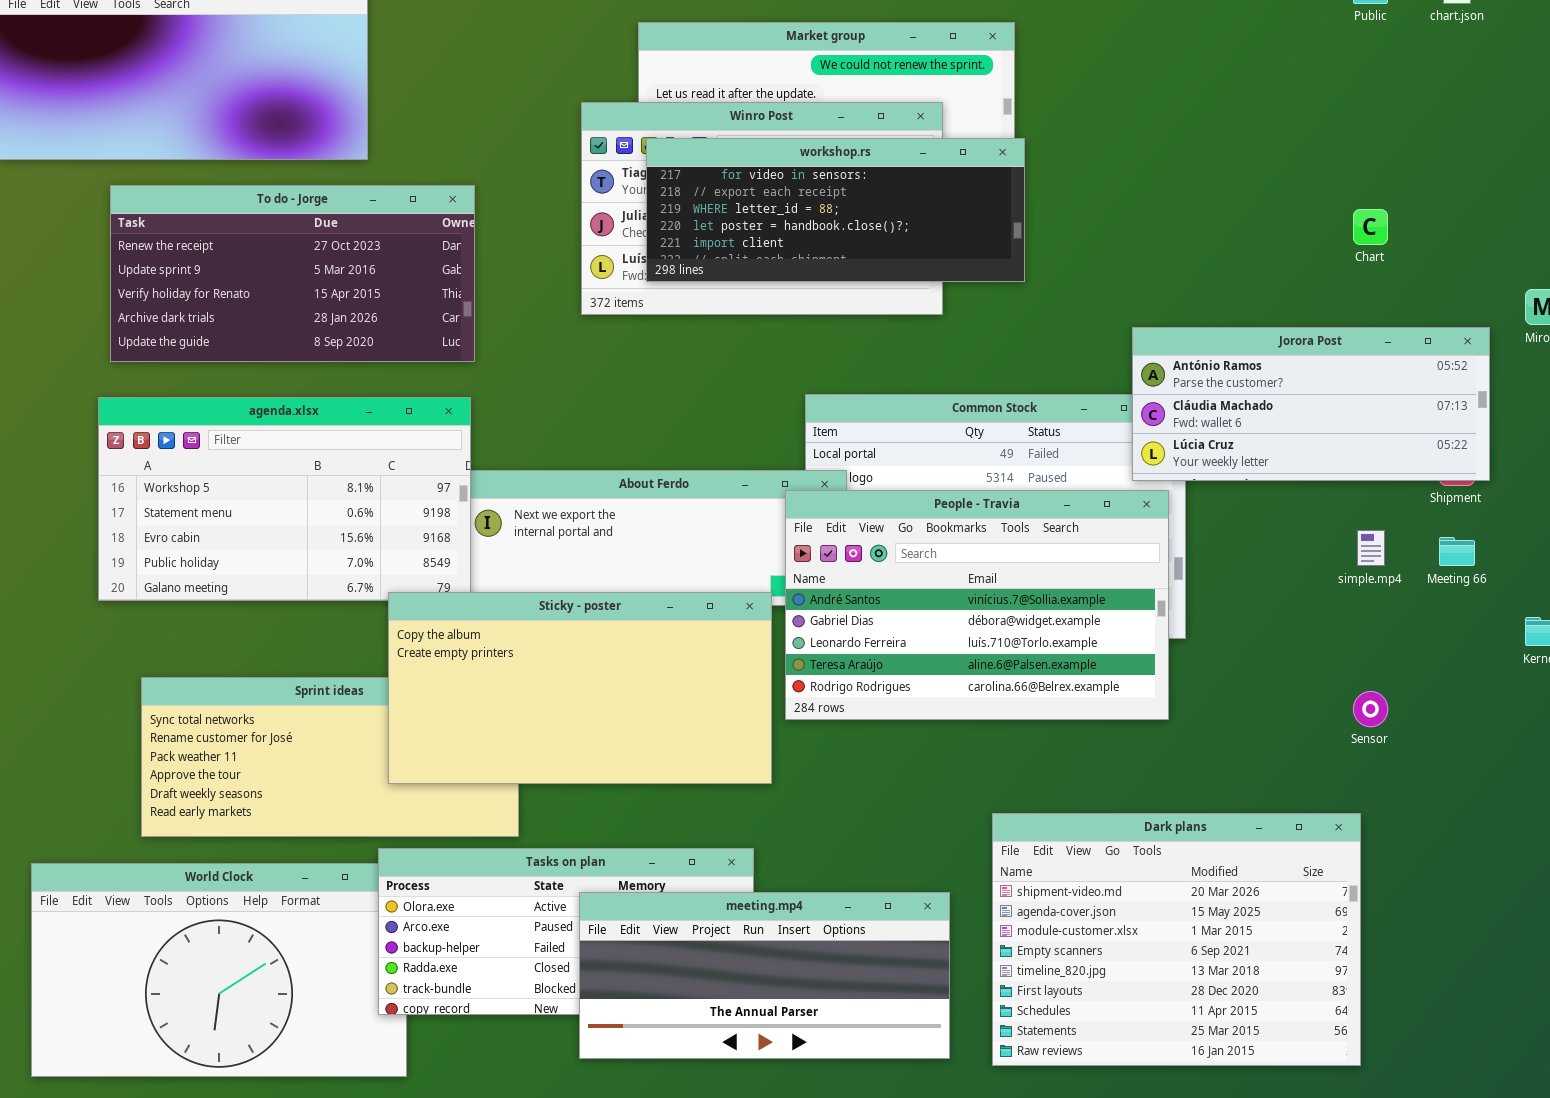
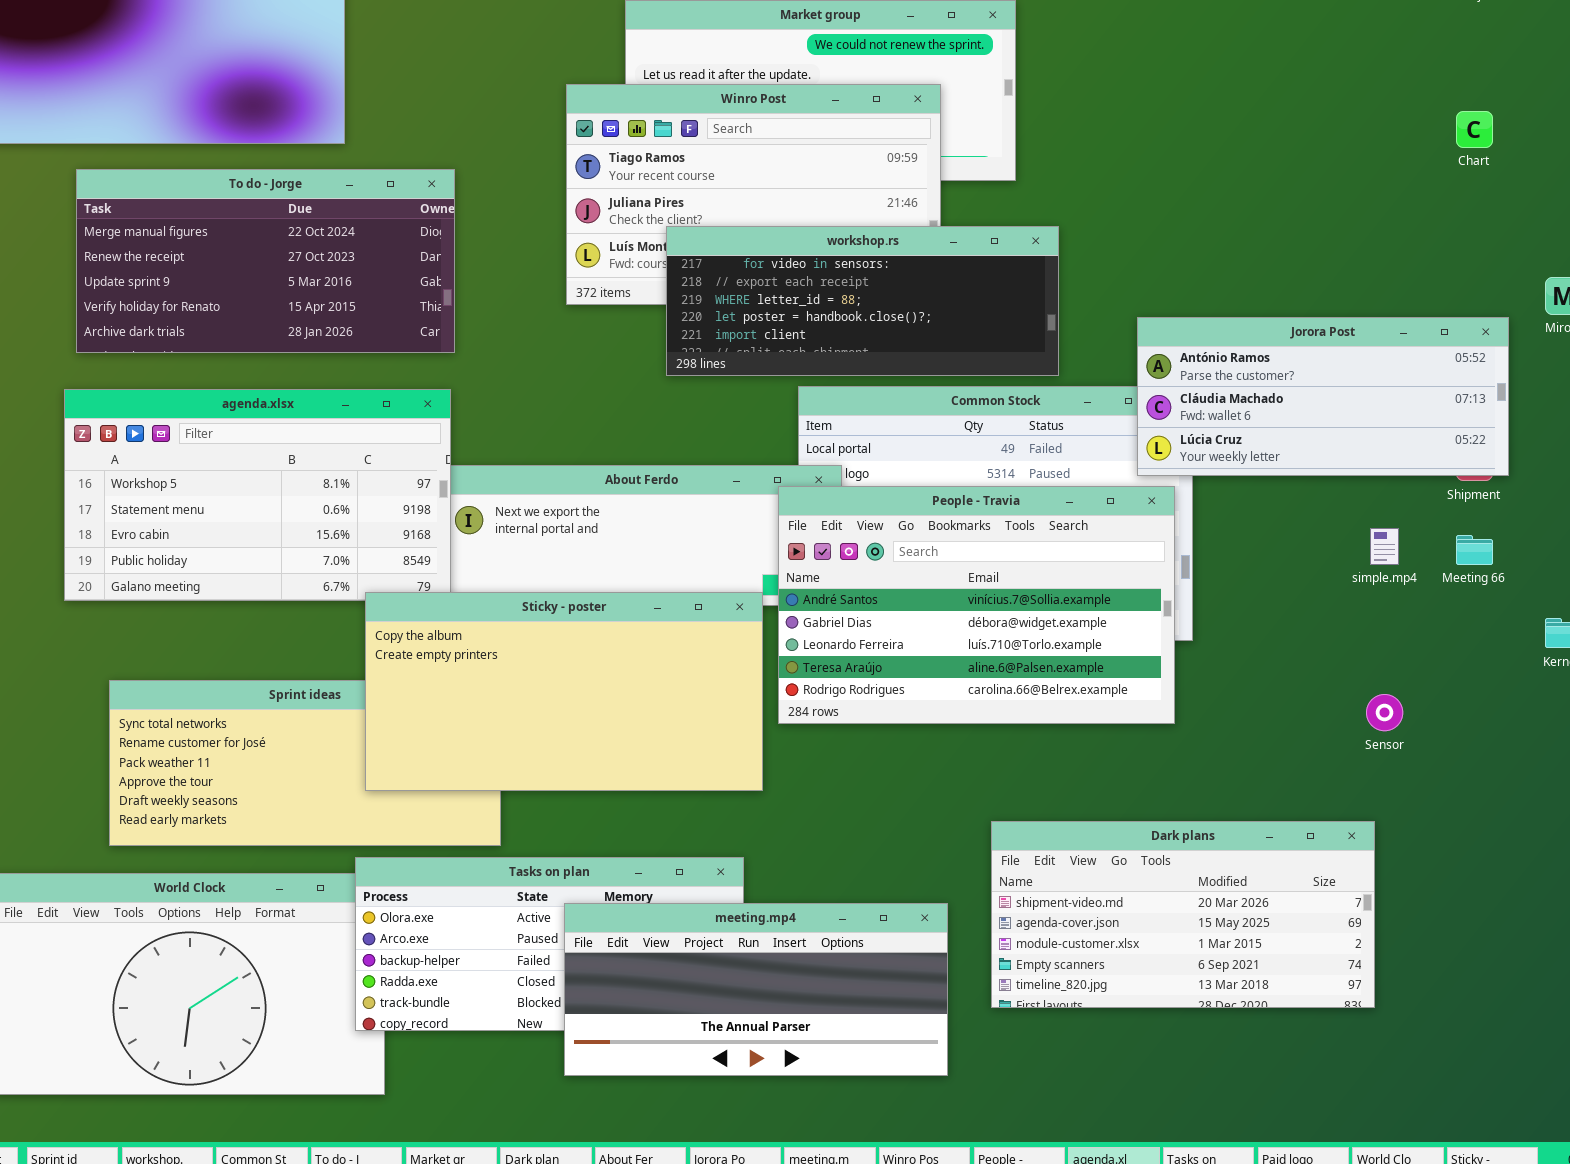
workshop.rs: [646,138,1025,282] -> [666,226,1059,376], moved
To do - Jorge: [110,185,475,362] -> [76,169,455,353], scrolled up 1 row
Chart: [1353,209,1388,245] -> [1456,111,1493,148], moved
Dark plans: [992,813,1361,1066] -> [991,821,1375,1008], resized

